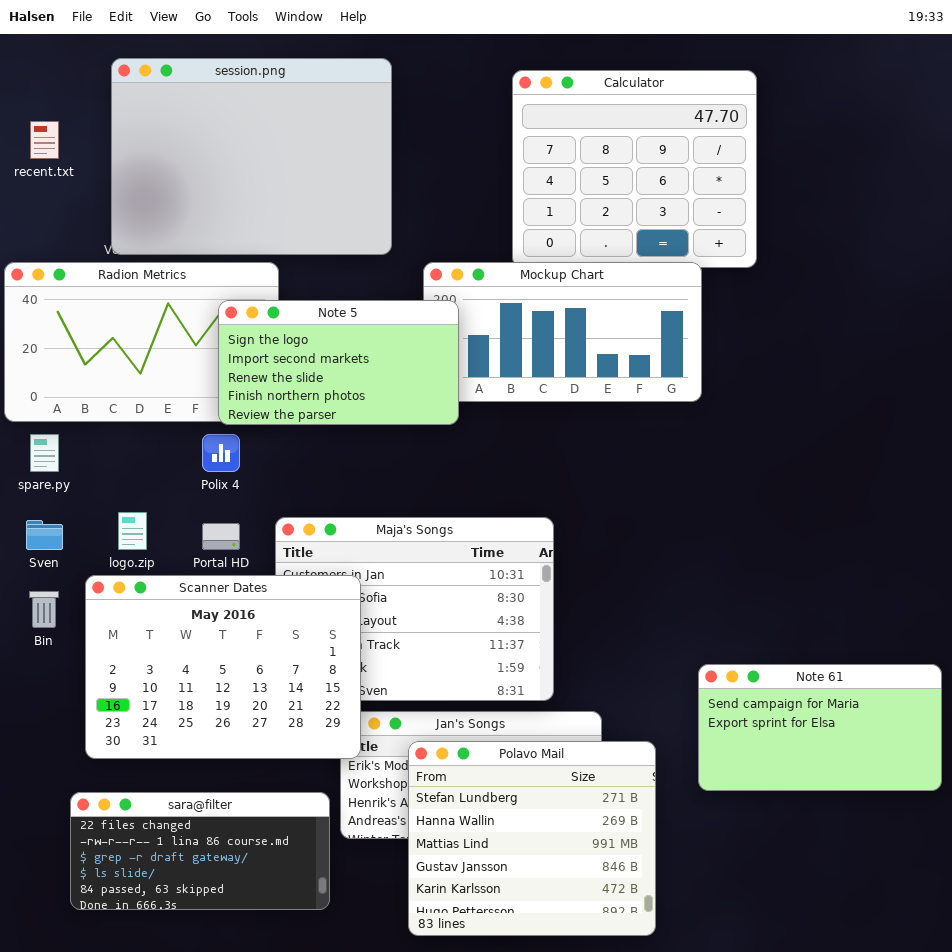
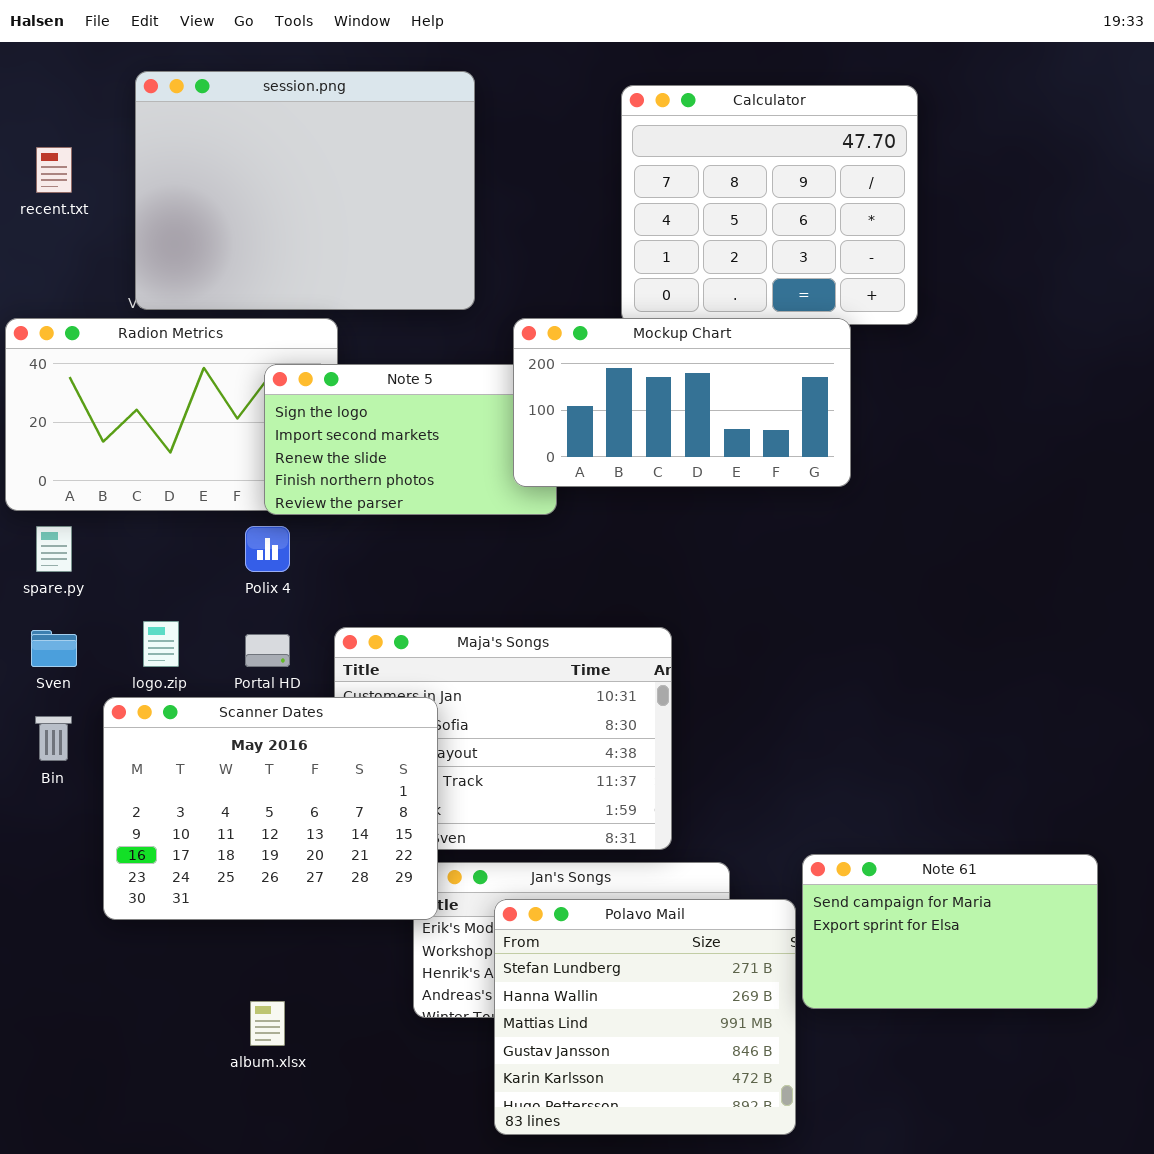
Mockup Chart: [423,262,702,402] -> [513,318,851,487], raised
Note 61: [698,664,942,791] -> [802,854,1098,1009], moved
sara@filter: [70,792,330,910] -> none, closed

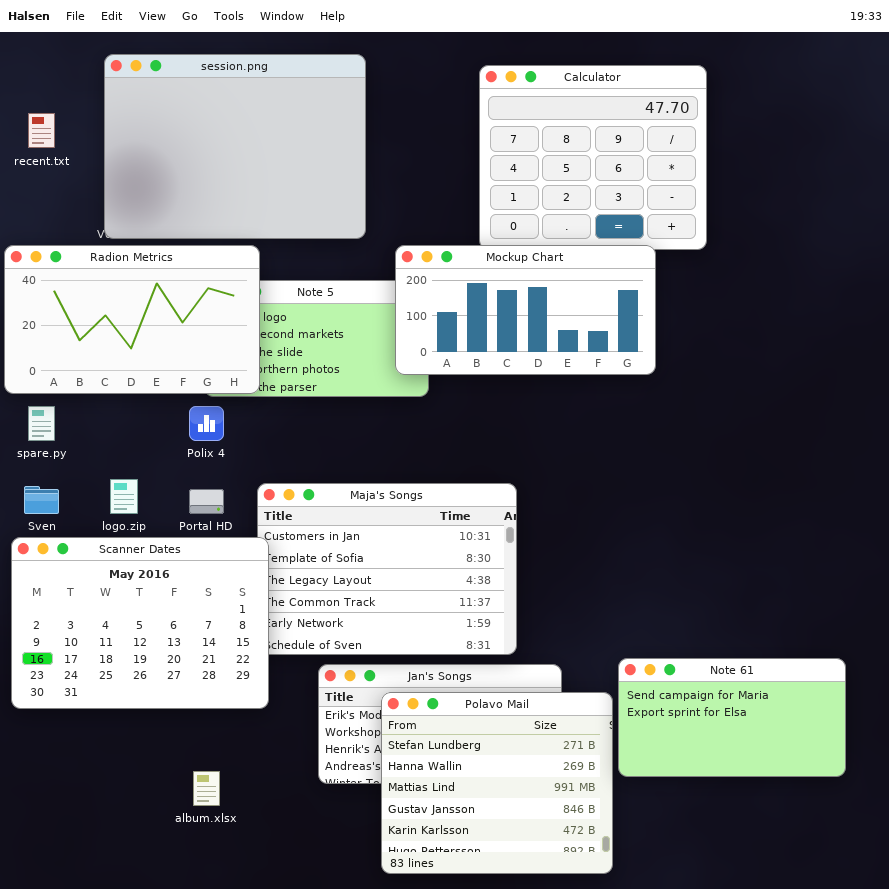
Radion Metrics: [5,318,338,511] -> [4,245,260,394], raised
Scanner Dates: [103,697,438,920] -> [11,537,269,709], moved

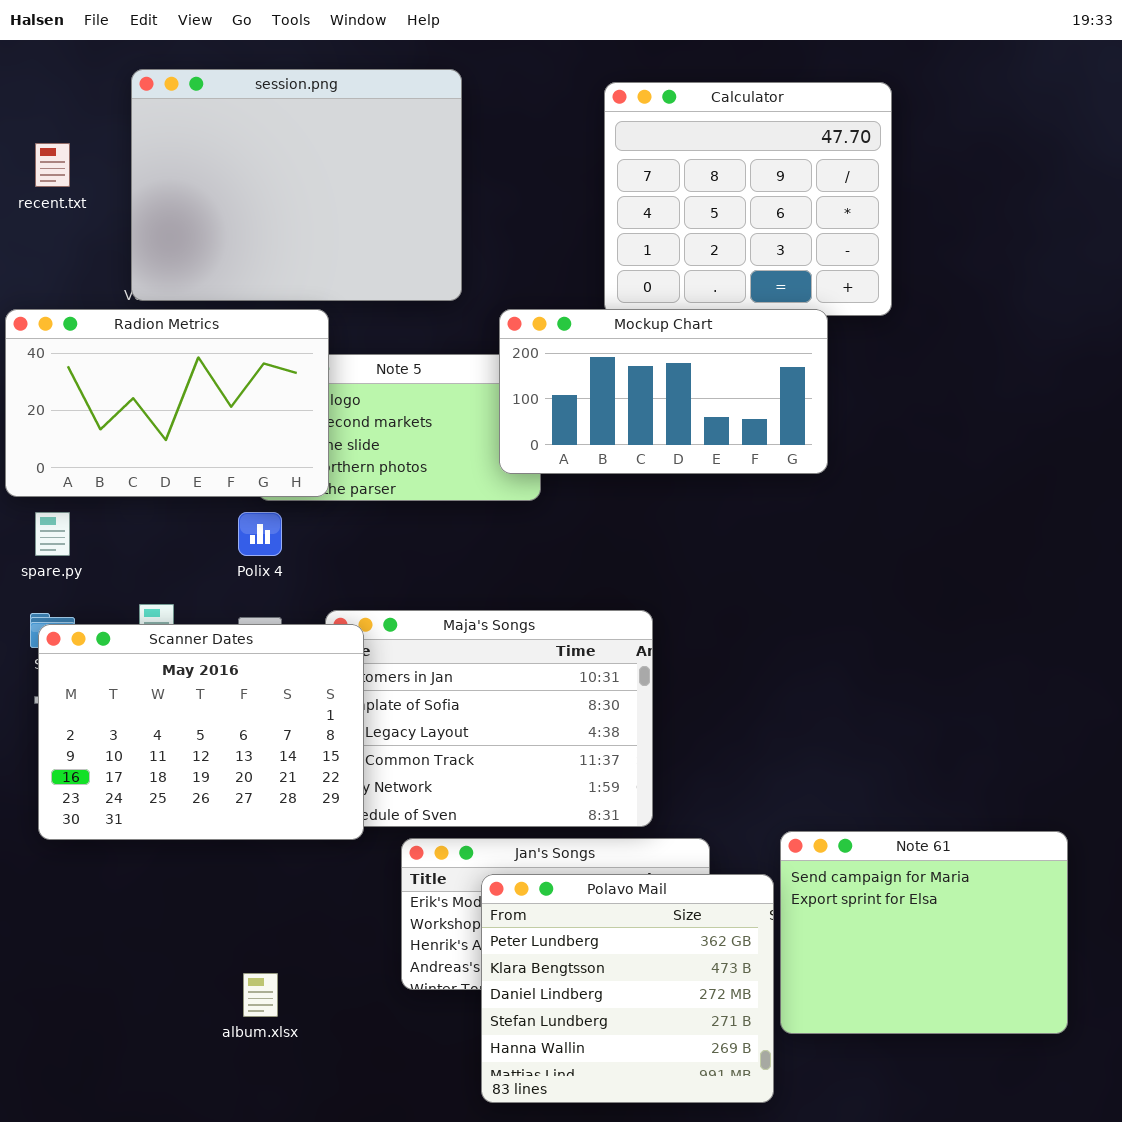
Scanner Dates: [11,537,269,709] -> [38,624,364,840], moved
Note 61: [618,658,846,777] -> [780,831,1068,1034], resized
Polavo Mail: [381,692,613,874] -> [481,874,774,1103], scrolled up 3 rows

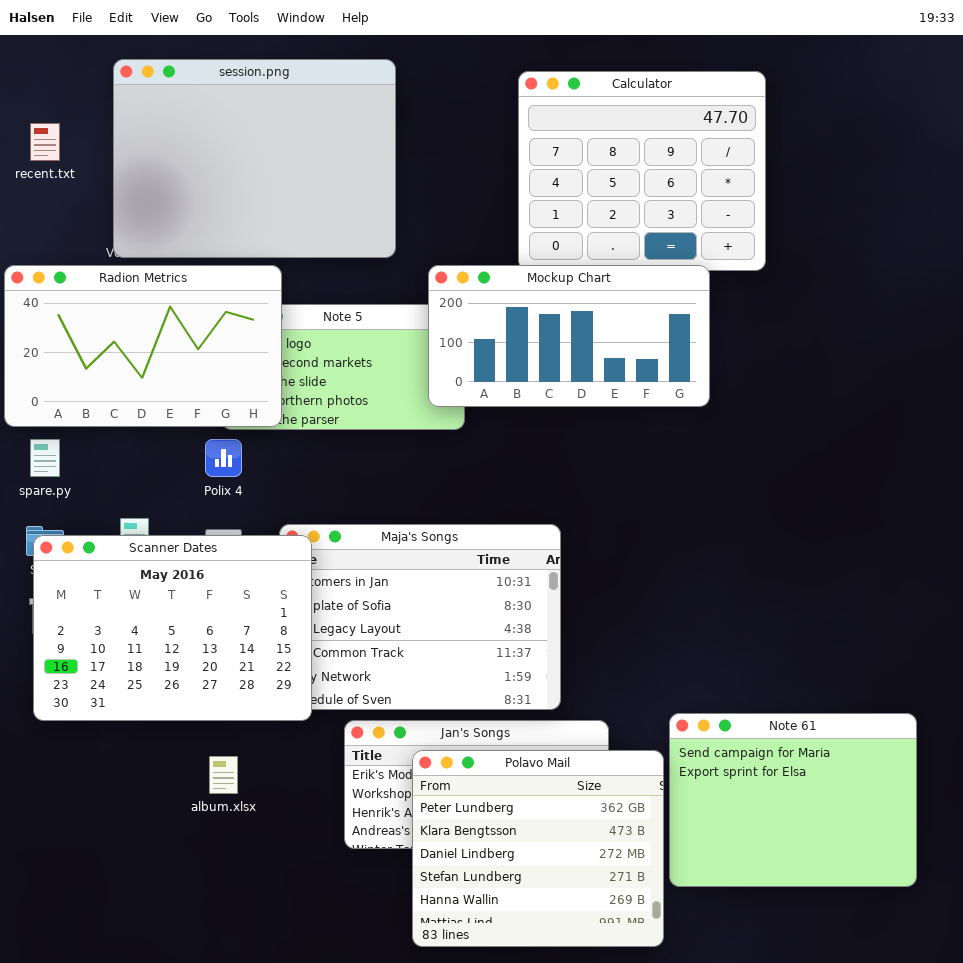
album.xlsx: [243,973,278,1017] -> [209,756,238,794], moved

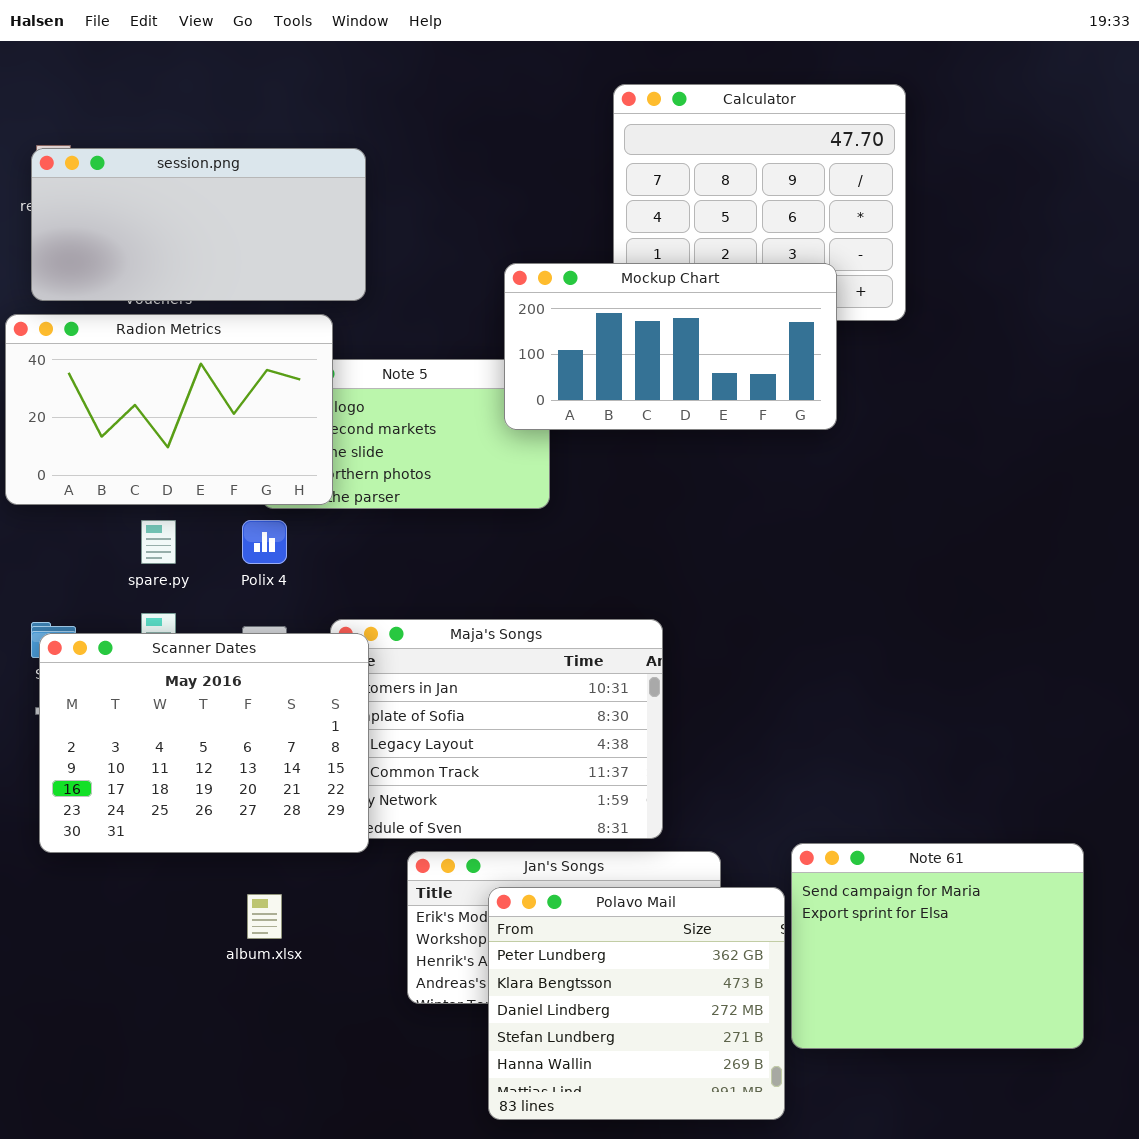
session.png: [113,59,396,258] -> [31,148,366,301], moved, resized
Mockup Chart: [428,265,710,407] -> [504,263,837,430], moved
spare.py: [30,439,60,477] -> [141,520,176,564], moved

